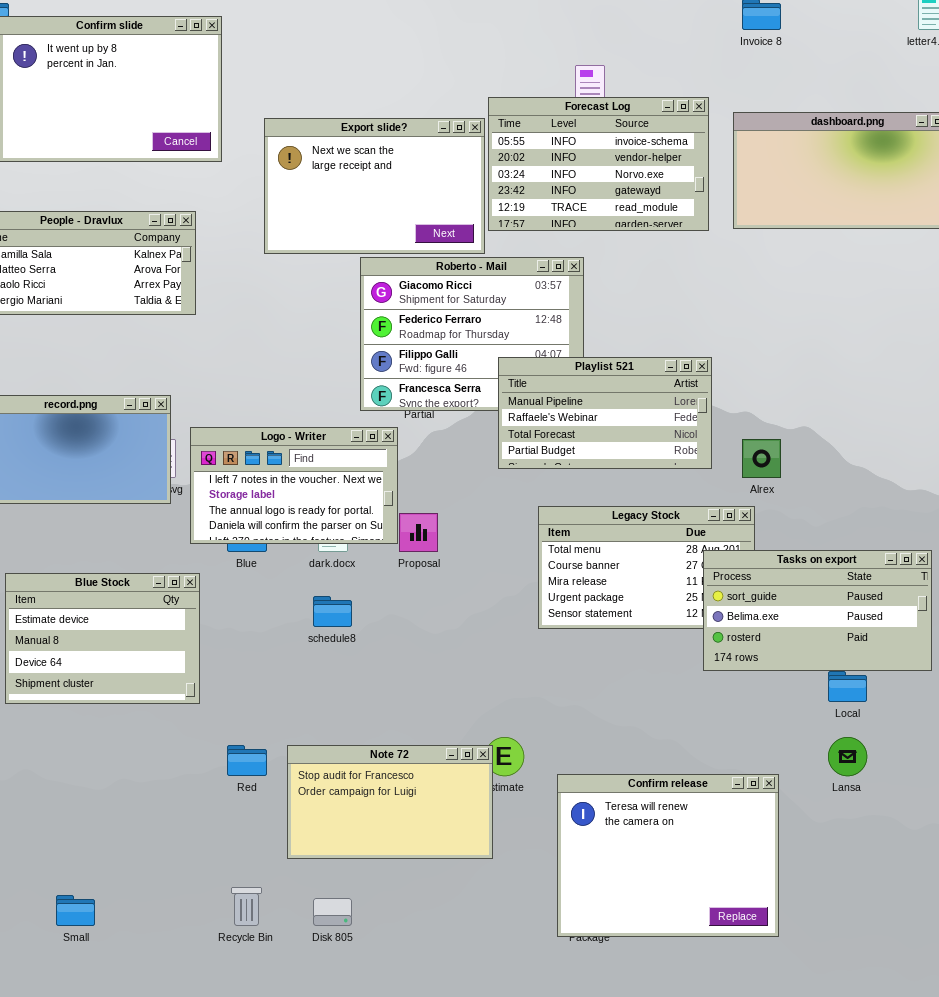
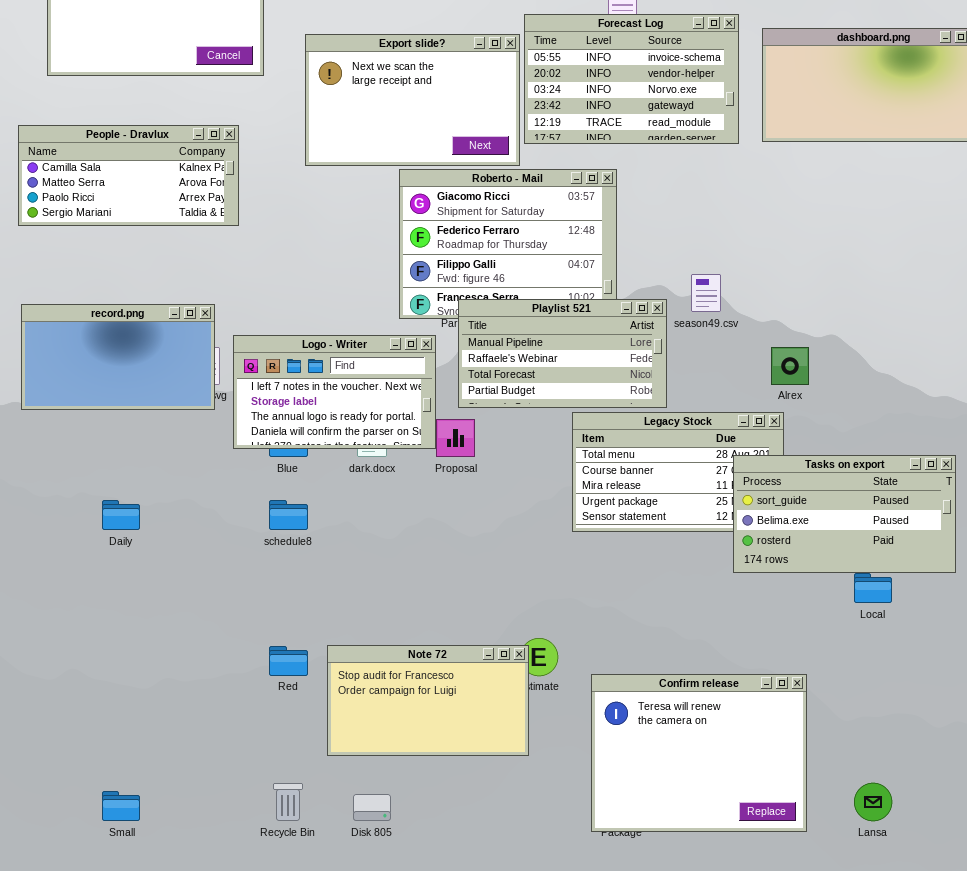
Playlist 521: [498,357,712,469] -> [458,299,667,408], moved
Blue Stock: [5,573,200,704] -> none, closed
schedule8: [313,596,352,627] -> [269,500,308,530], moved
Lansa: [828,737,867,776] -> [854,783,892,821], moved

